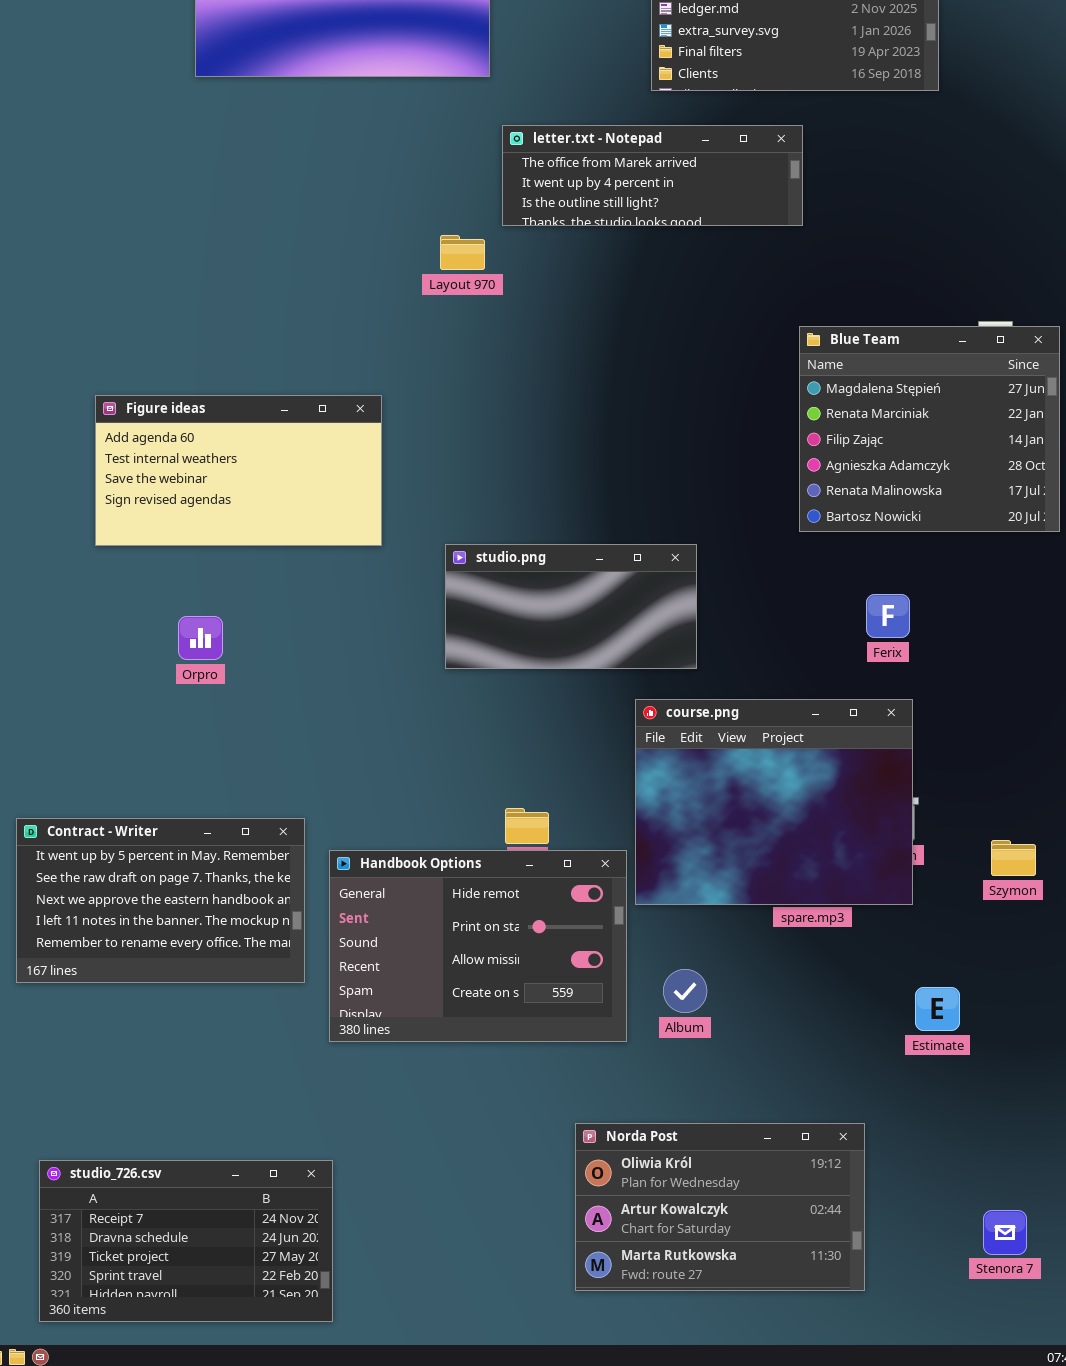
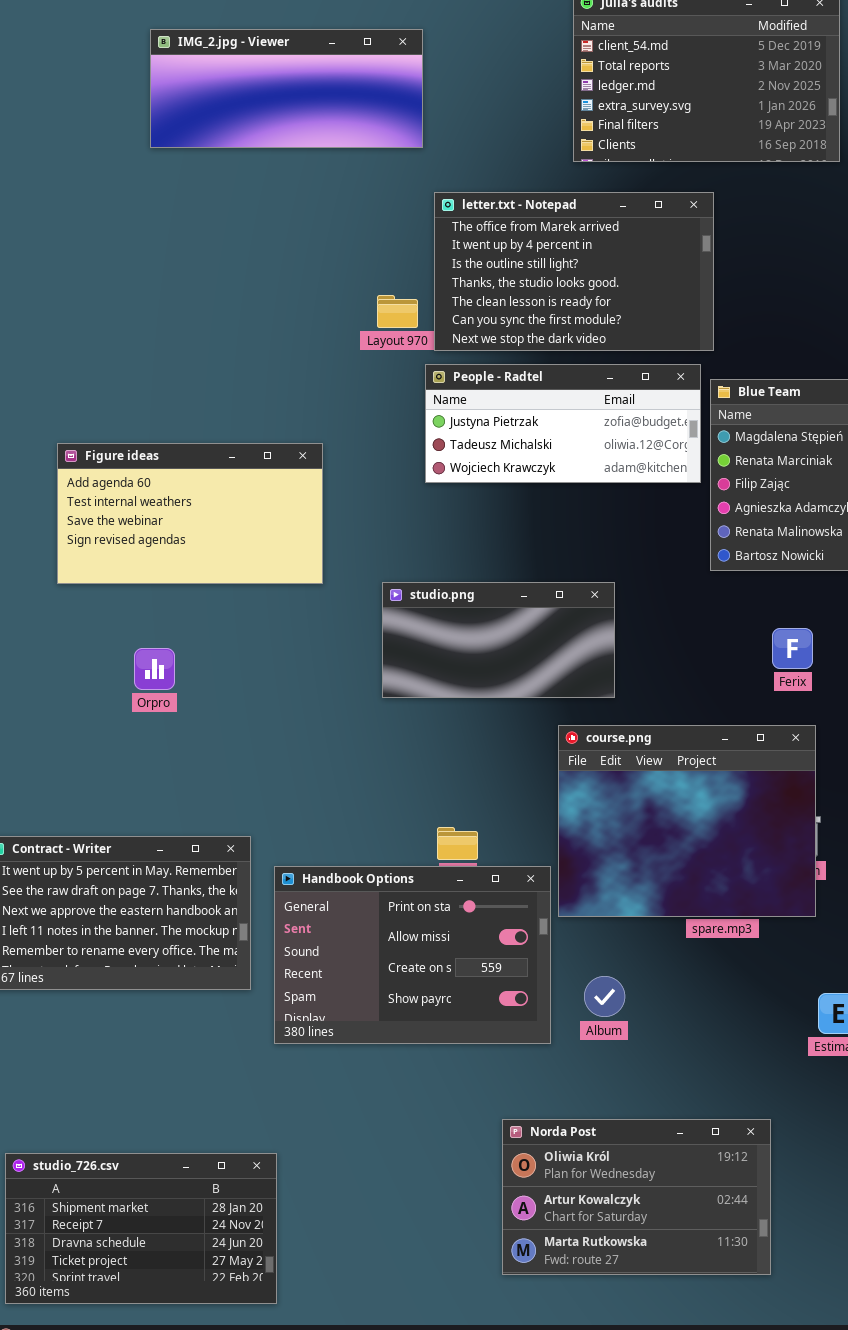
letter.txt - Notepad: [502,125,803,226] -> [434,192,714,351], resized
People - Radtel: none -> [425,364,701,483], opened
Handbook Options: [329,850,627,1042] -> [274,866,551,1044], scrolled down 1 row
studio_726.csv: [39,1160,333,1322] -> [5,1153,277,1304], scrolled up 1 row

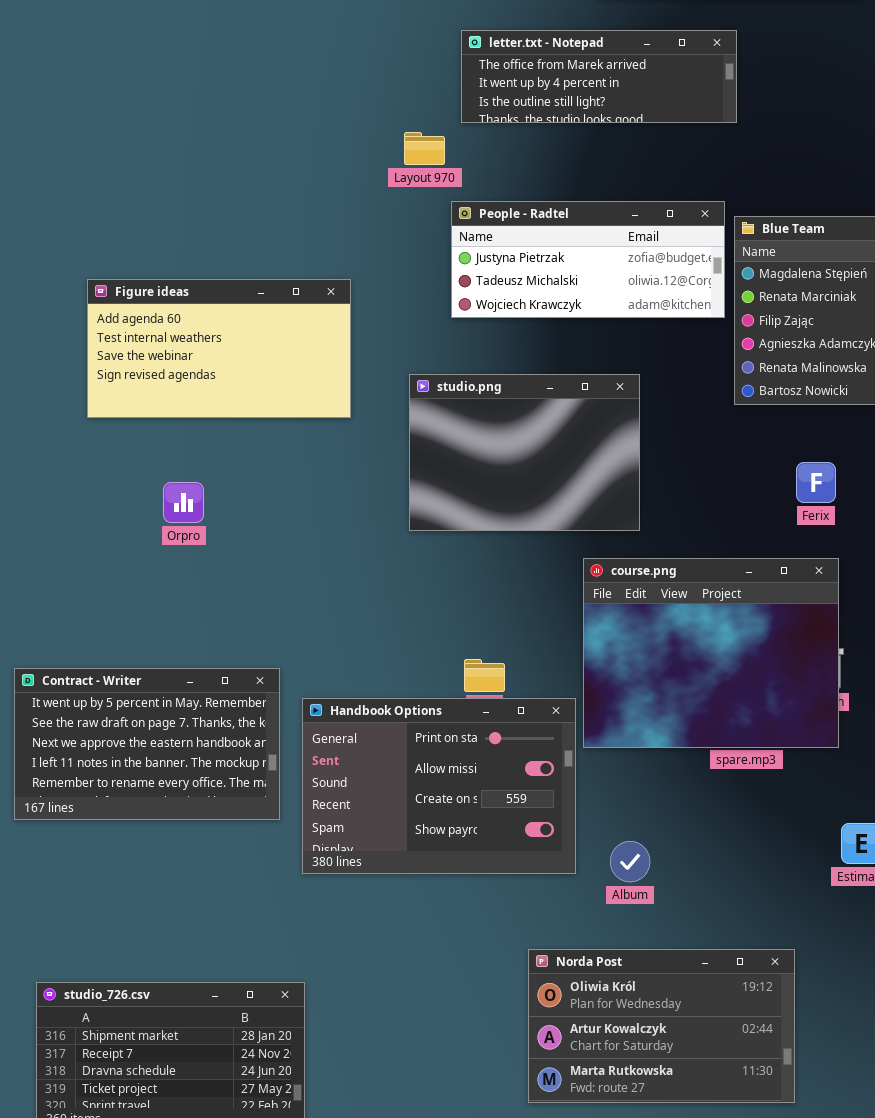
letter.txt - Notepad: [434,192,714,351] -> [461,30,737,123], resized
studio.png: [382,582,615,698] -> [409,374,640,531], resized
Album: [584,976,625,1017] -> [610,841,650,882], moved

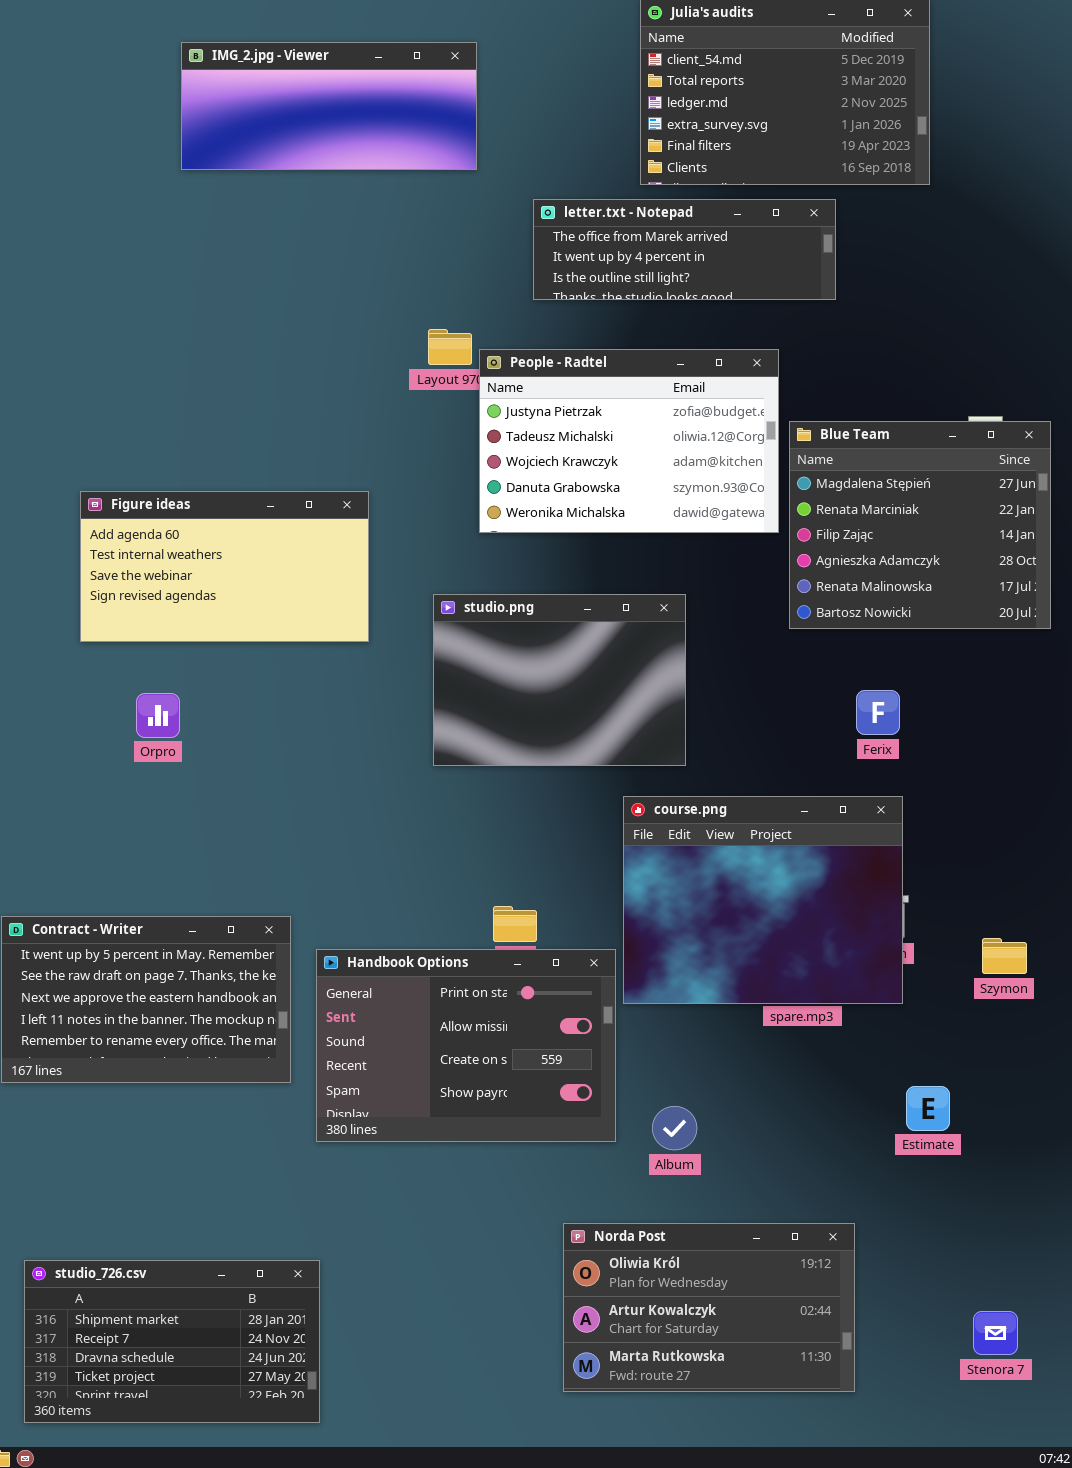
letter.txt - Notepad: [461,30,737,123] -> [533,199,836,300], moved
People - Radtel: [451,201,725,318] -> [479,349,779,533], resized
Orpro: [163,482,204,523] -> [136,693,180,738], moved

